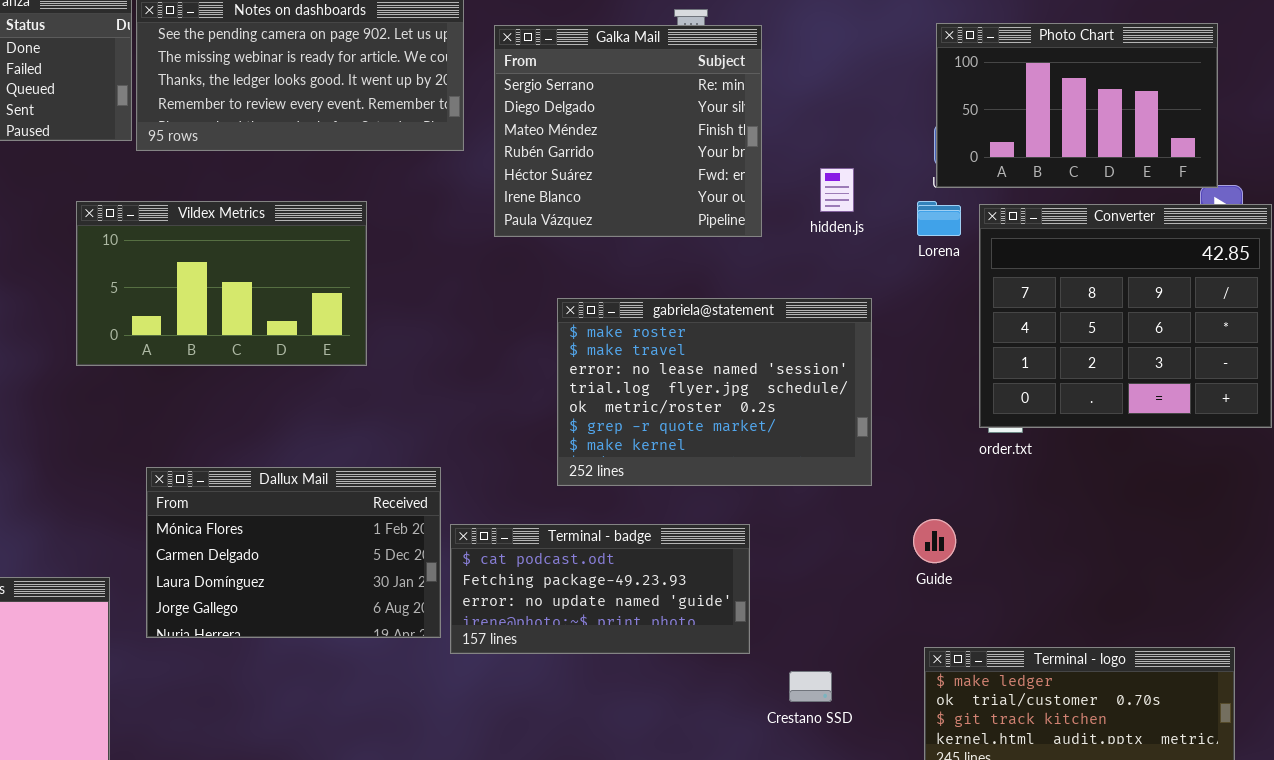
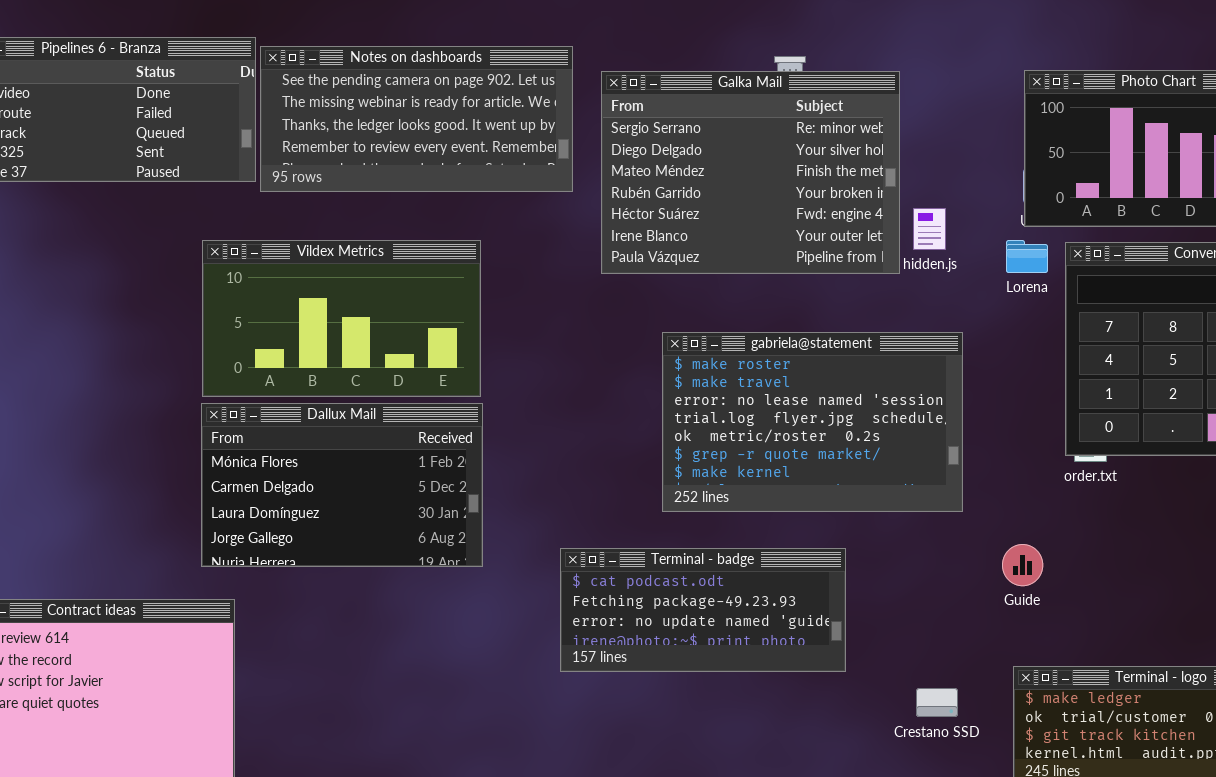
Galka Mail: [494,25,762,237] -> [601,71,900,274], resized
Dallux Mail: [146,467,441,638] -> [201,403,483,567], moved
Crestano SSD: [789,671,832,702] -> [916,688,958,717], moved

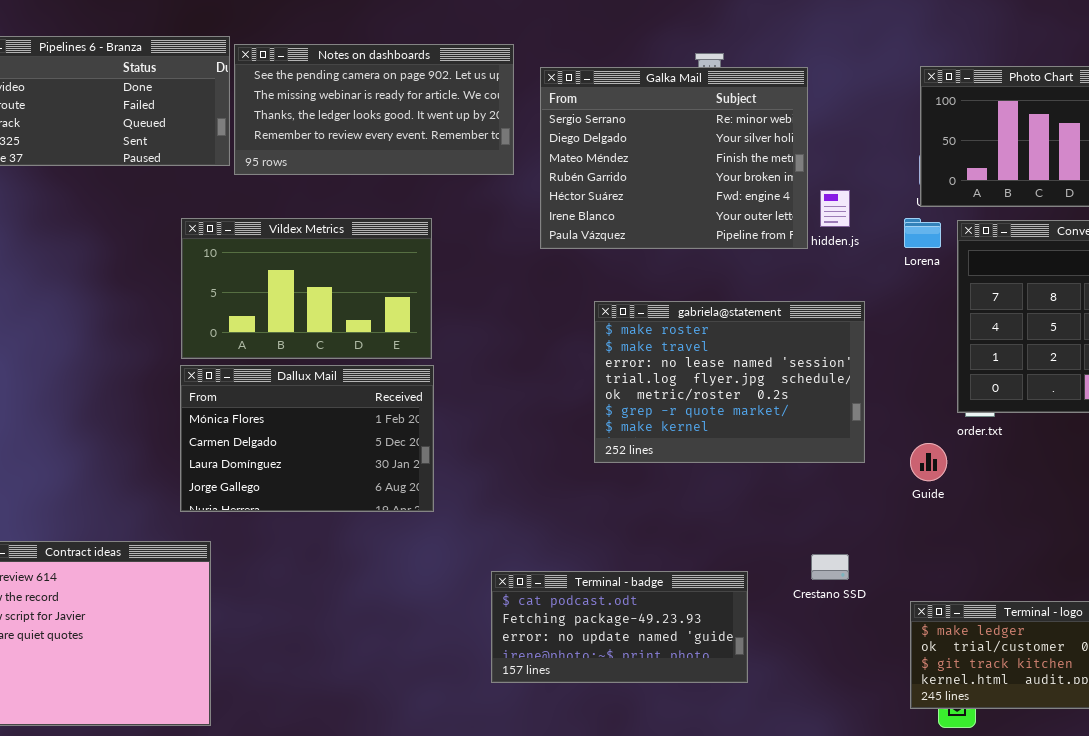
Guide: [1002,544,1043,586] -> [910,443,947,481], moved
Terminal - badge: [560,548,846,672] -> [491,571,748,683], moved
Crestano SSD: [916,688,958,717] -> [811,554,849,580], moved

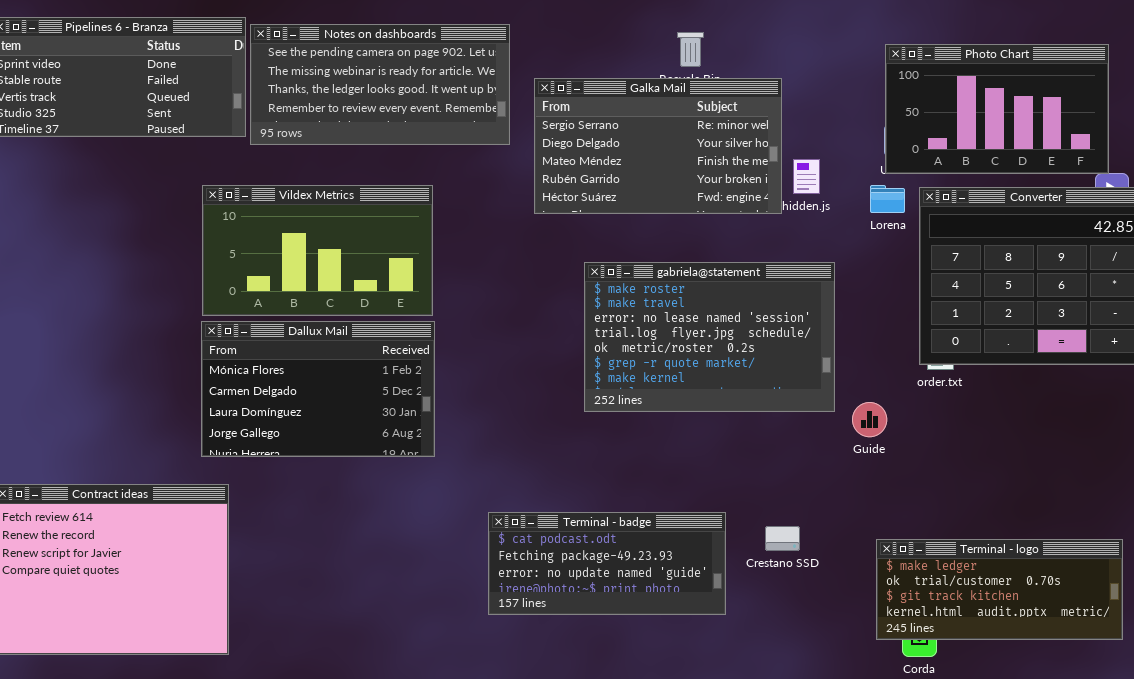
Galka Mail: [540,67,808,249] -> [534,78,782,214], resized
Guide: [910,443,947,481] -> [852,402,887,437], moved
Crestano SSD: [811,554,849,580] -> [765,526,800,551], moved

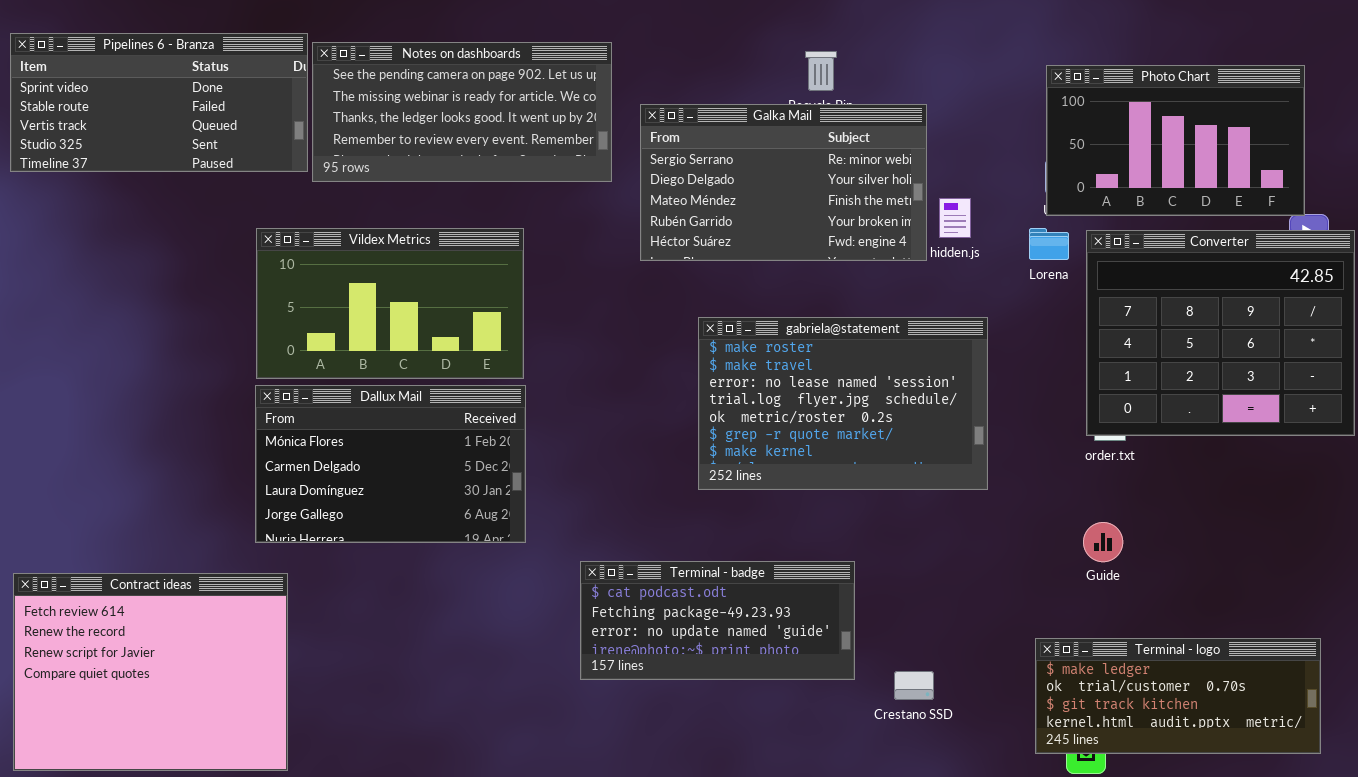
Guide: [852,402,887,437] -> [1083,522,1123,562], moved
Terminal - badge: [488,512,726,615] -> [580,561,855,680], moved
Crestano SSD: [765,526,800,551] -> [894,671,934,700], moved

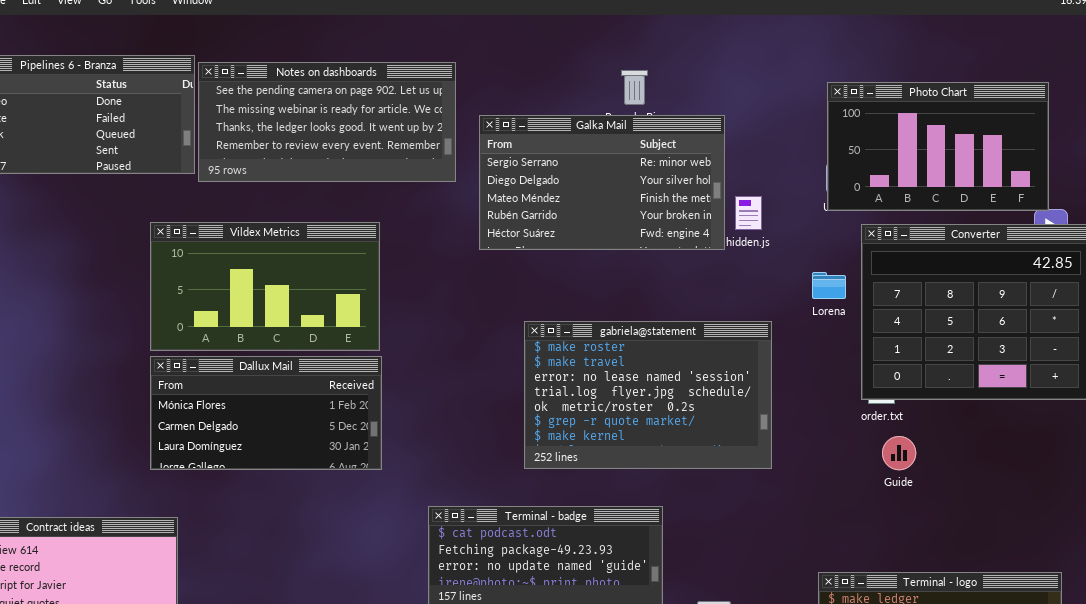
Lorena: [1029,228,1069,260] -> [812,272,846,299], moved
gabriela@statement: [698,317,988,490] -> [524,321,772,469], moved
Dallux Mail: [255,385,526,543] -> [150,356,382,470], resized
Guide: [1083,522,1123,562] -> [882,436,916,470], moved

